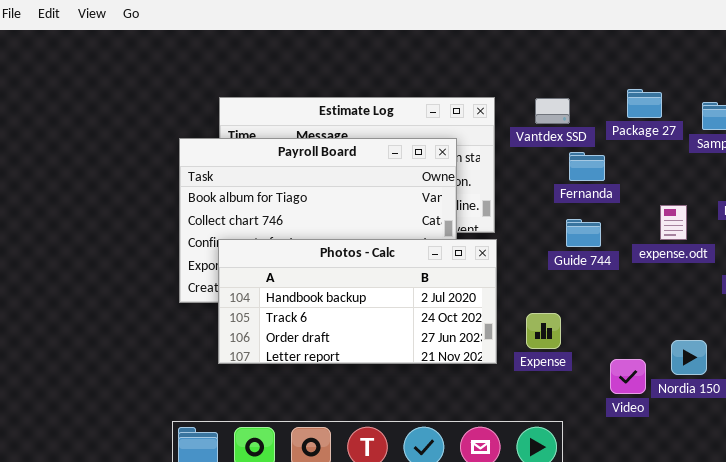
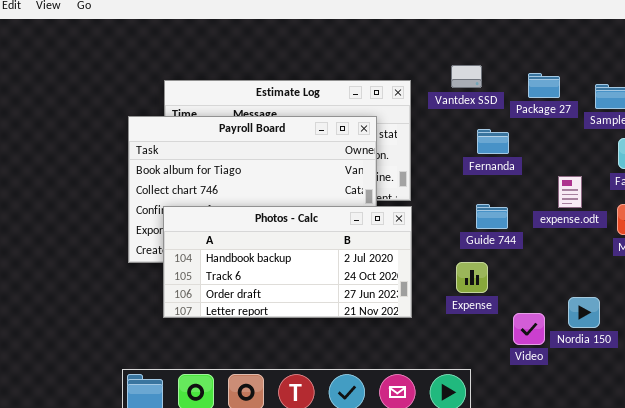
Vantdex SSD: [535,98,570,124] -> [451,65,482,88], moved
Guide 744: [566,219,601,247] -> [476,204,508,229], moved
Expense: [526,313,561,349] -> [456,262,488,293], moved

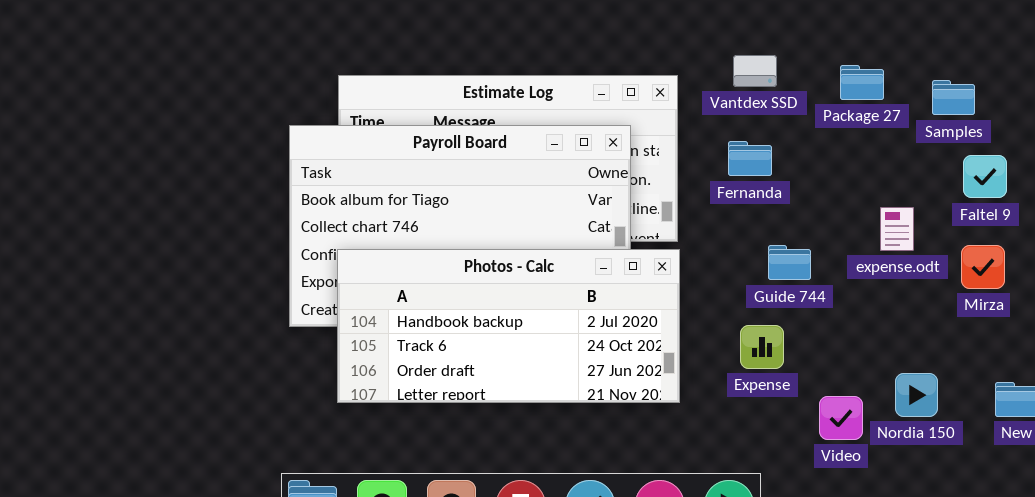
Fernanda: [477,129,509,154] -> [728,141,772,176], moved

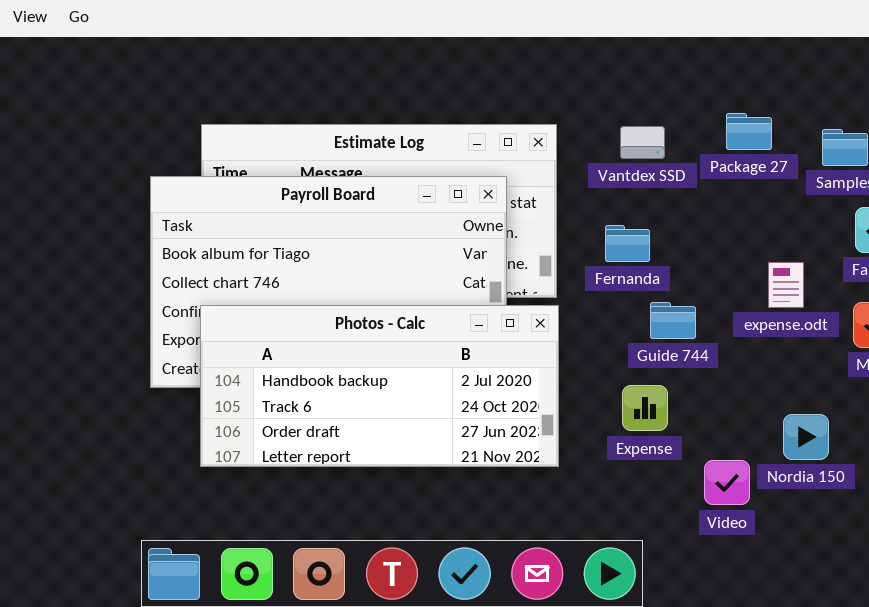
Vantdex SSD: [733,55,777,87] -> [620,126,665,159], moved
Fernanda: [728,141,772,176] -> [605,225,650,262], moved
Nordia 150: [895,373,938,417] -> [783,414,829,460], moved

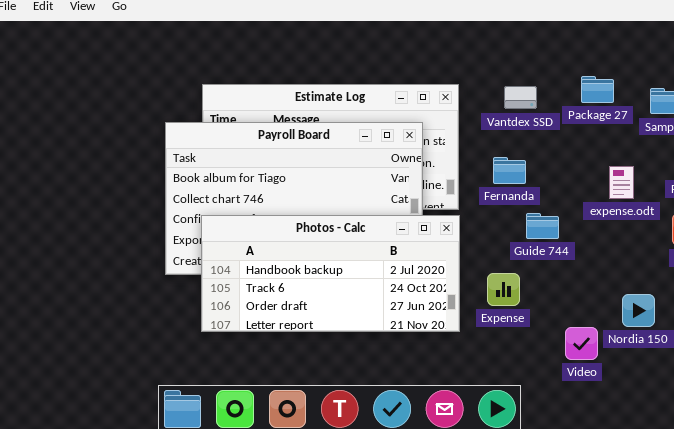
expense.odt: [768,262,804,308] -> [609,166,634,199], moved
Expense: [622,385,668,431] -> [487,273,520,306], moved

